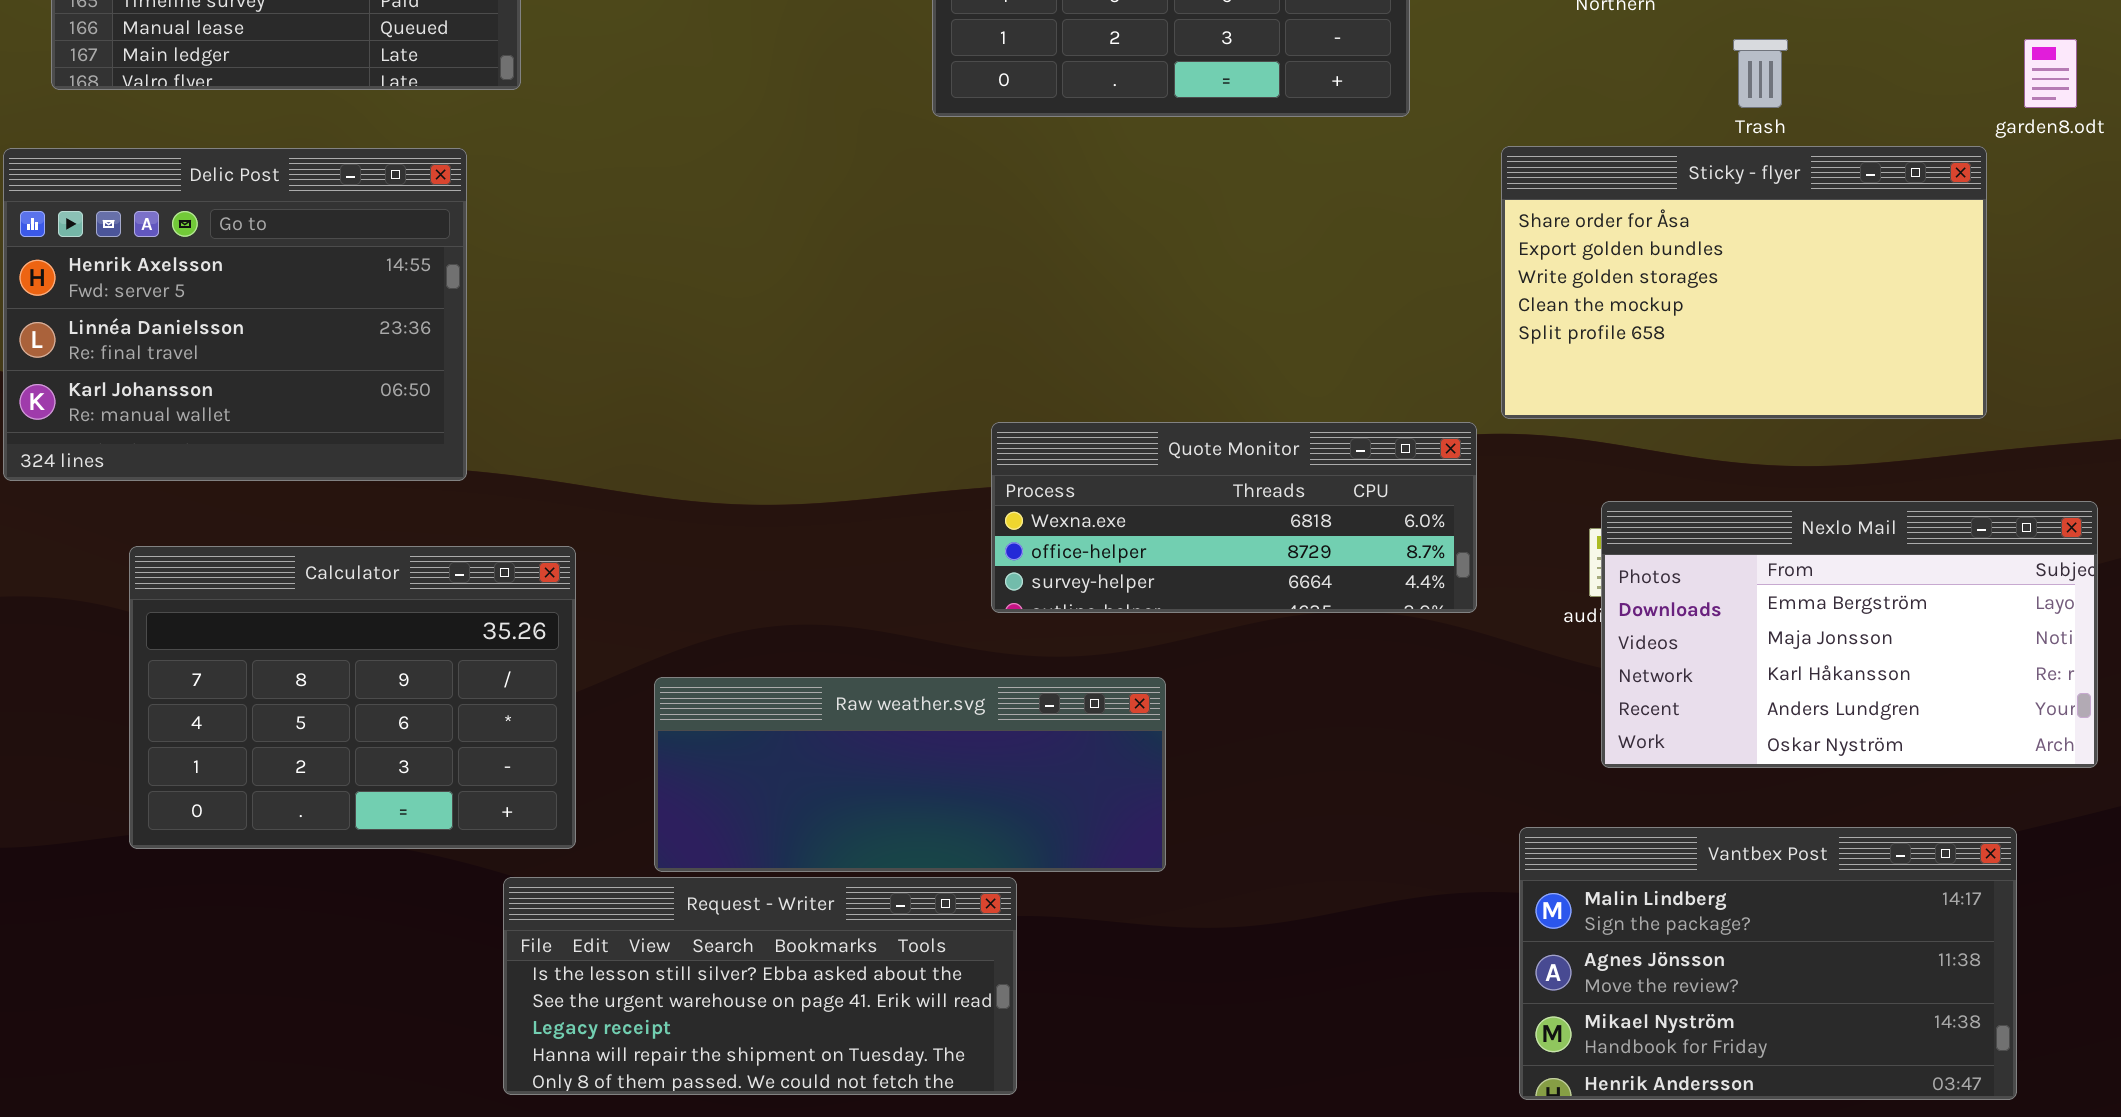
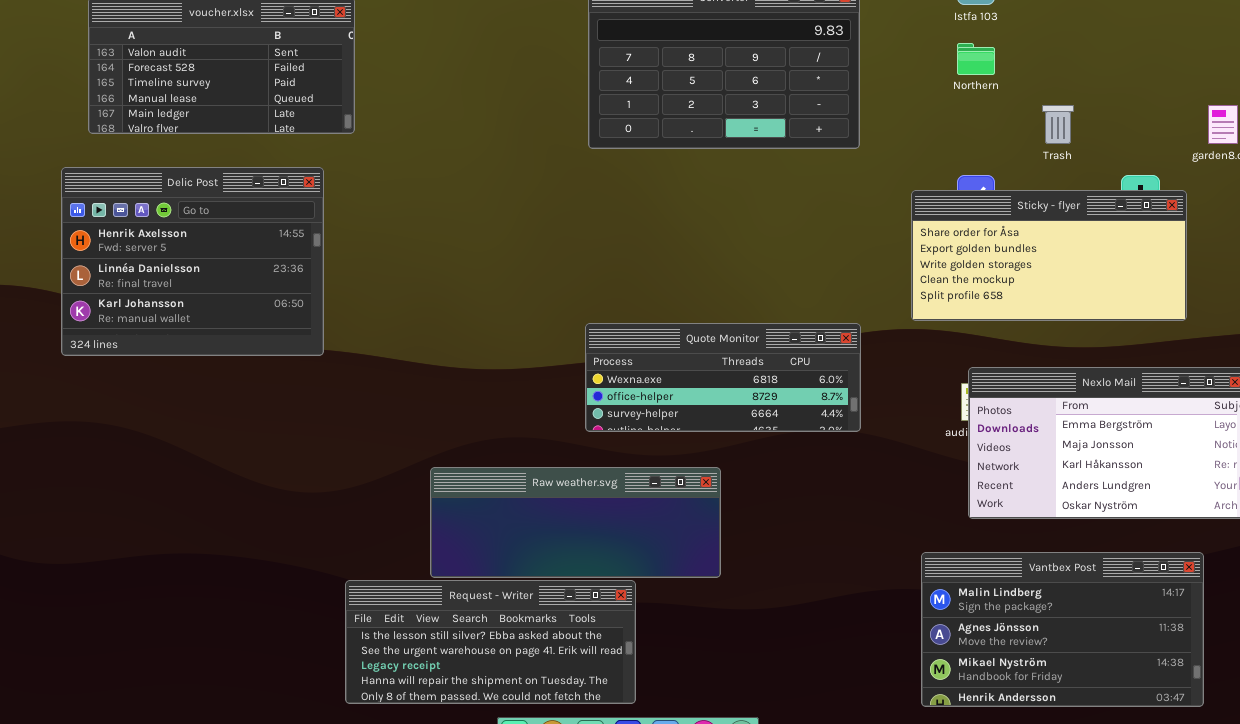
Sticky - flyer: [1501,146,1987,419] -> [911,190,1187,321], resized
Quote Monitor: [991,422,1477,613] -> [585,323,861,432], moved
Calculator: [129,546,576,849] -> none, closed

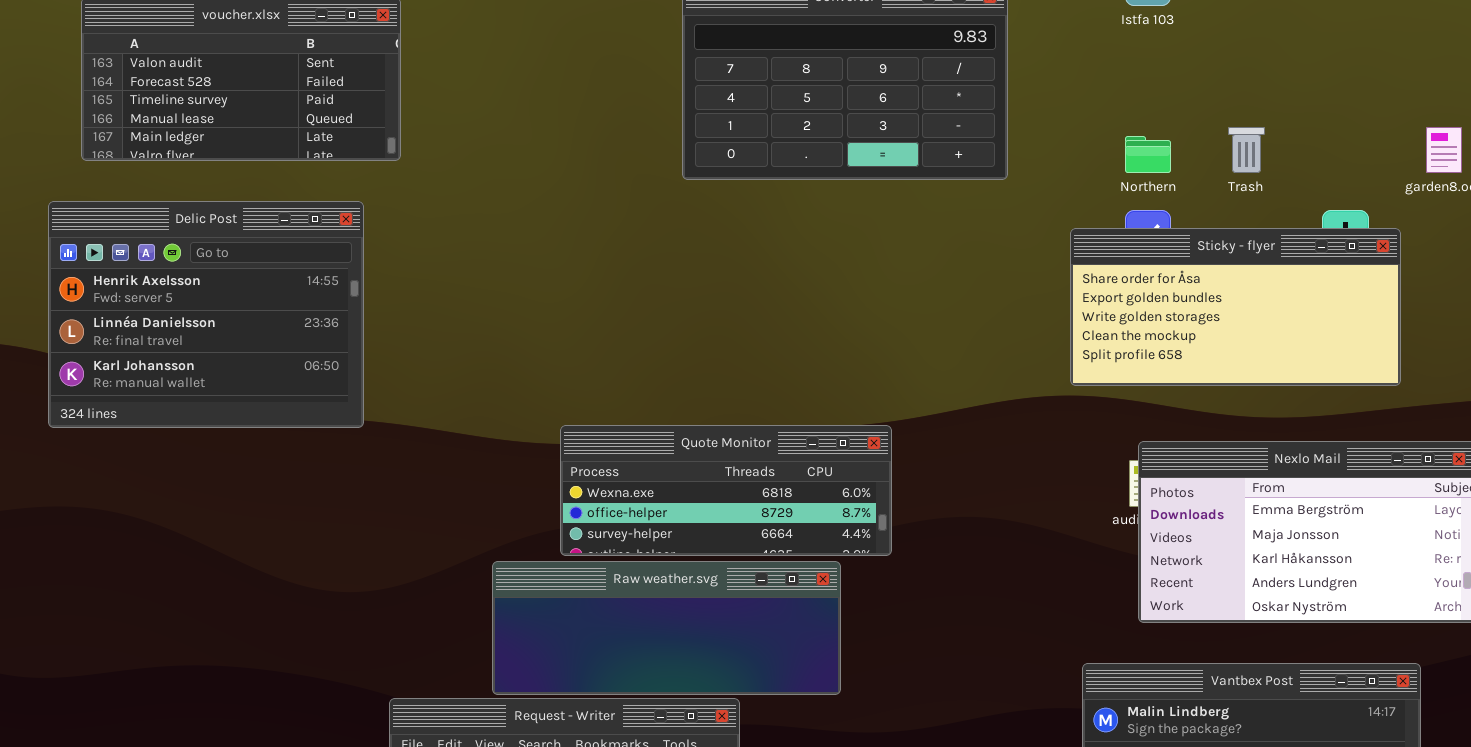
Northern: [957,43,995,75] -> [1125,136,1171,173], moved
Quote Monitor: [585,323,861,432] -> [560,425,892,556], moved

